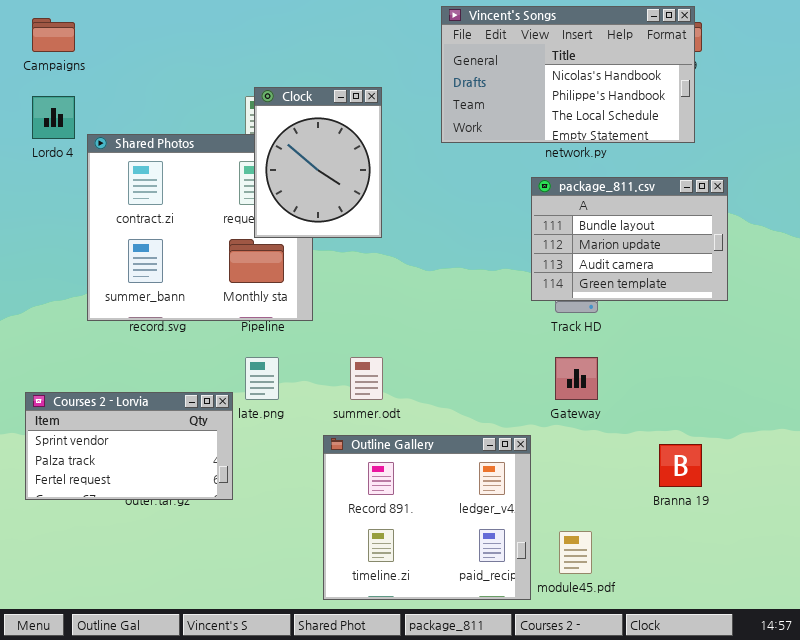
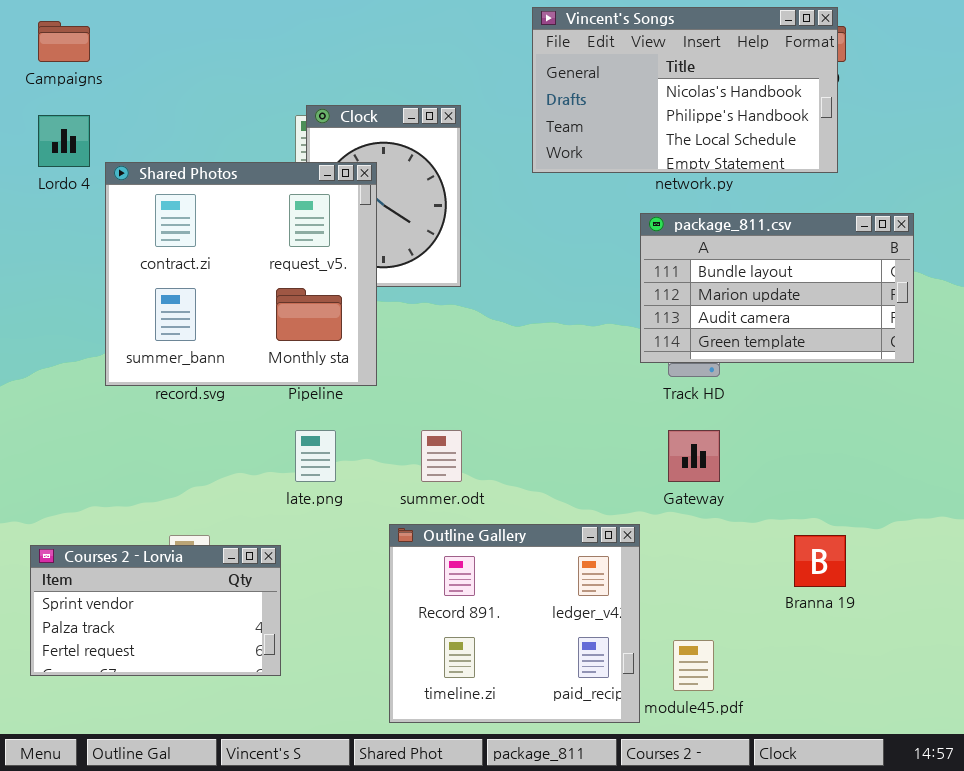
Shared Photos: [87,134,313,321] -> [105,162,377,386], raised
package_811.csv: [531,177,728,301] -> [640,213,914,363], resized
Courses 2 - Lorvia: [25,392,233,500] -> [30,545,281,676], moved

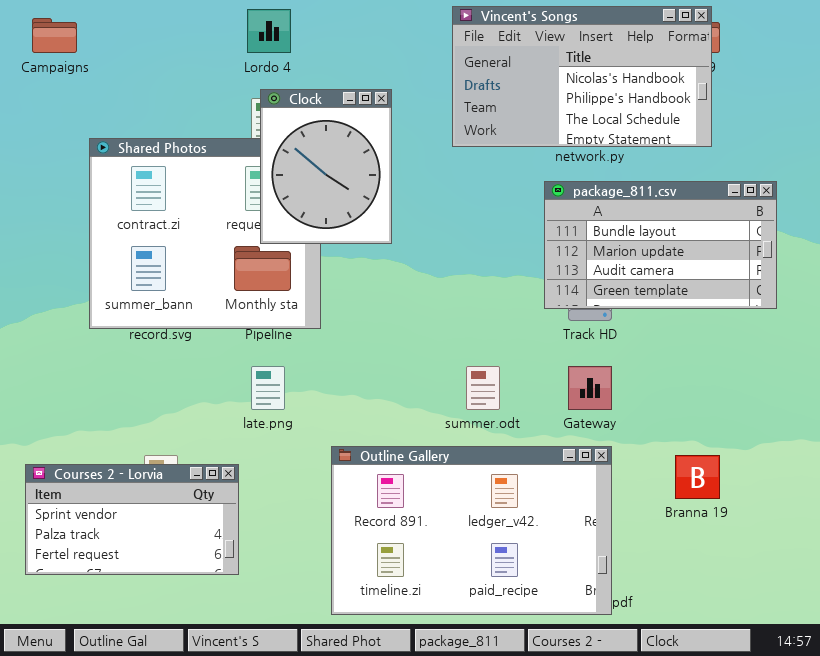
Clock: [306,105,461,287] -> [260,89,392,244], raised
Lordo 4: [38,115,90,167] -> [247,9,291,53], moved
summer.odt: [421,430,462,482] -> [466,366,500,410], moved
Outline Gallery: [389,524,640,723] -> [331,446,612,615], resized

